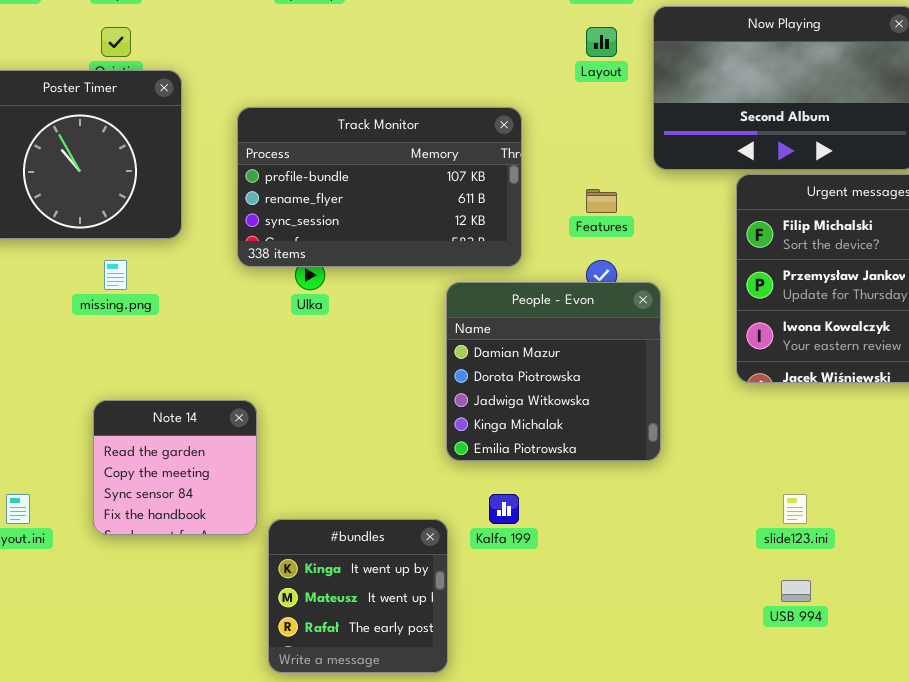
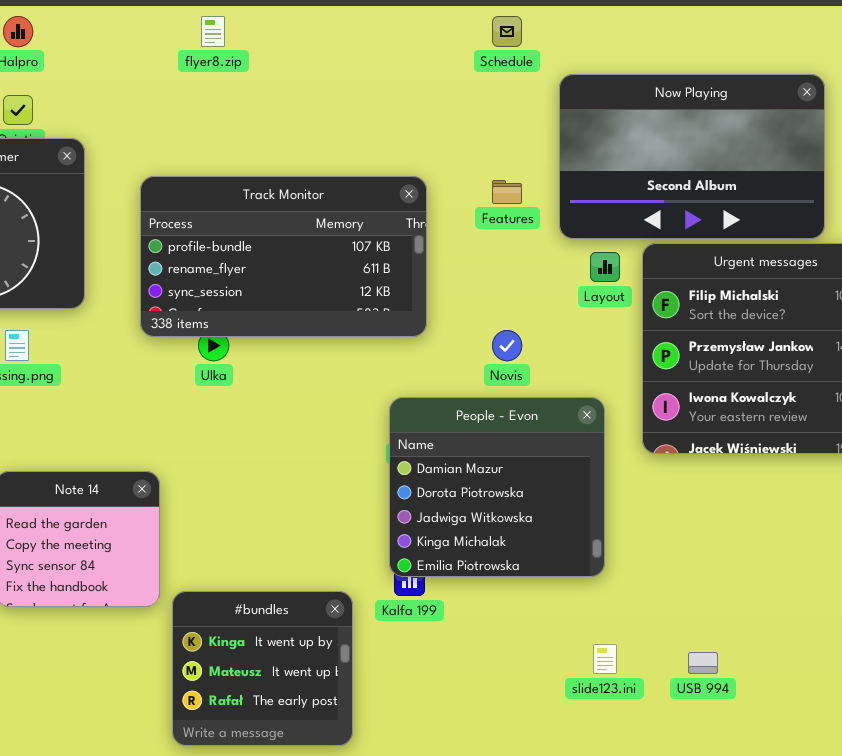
Layout: [586,27,617,57] -> [590,252,620,282], moved
Features: [586,189,617,213] -> [492,180,522,204], moved
People - Evon: [446,282,661,461] -> [389,397,605,577], moved
slide123.ini: [783,494,807,524] -> [593,644,617,674], moved

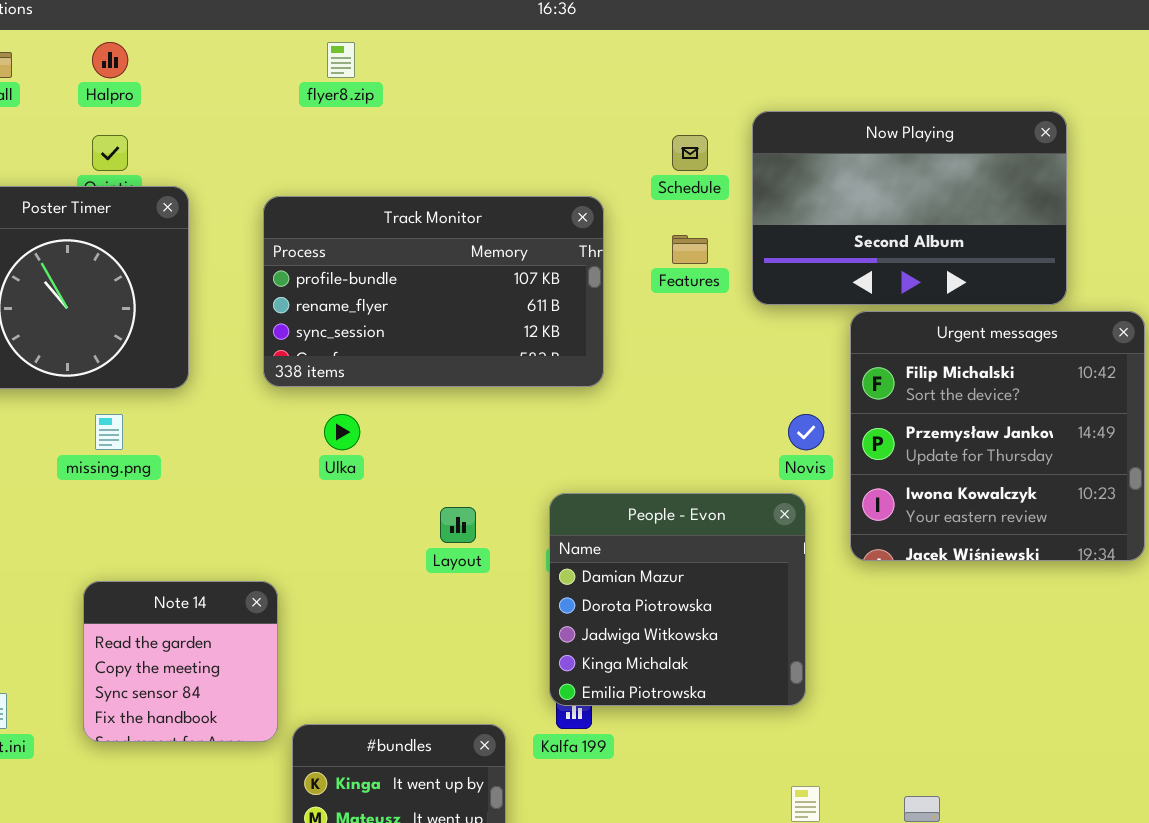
Schedule: [492,16,522,47] -> [672,135,708,171], moved
Track Monitor: [140,176,427,337] -> [263,196,604,387], moved
Layout: [590,252,620,282] -> [440,507,476,543], moved
Novis: [492,330,522,361] -> [788,414,824,450], moved

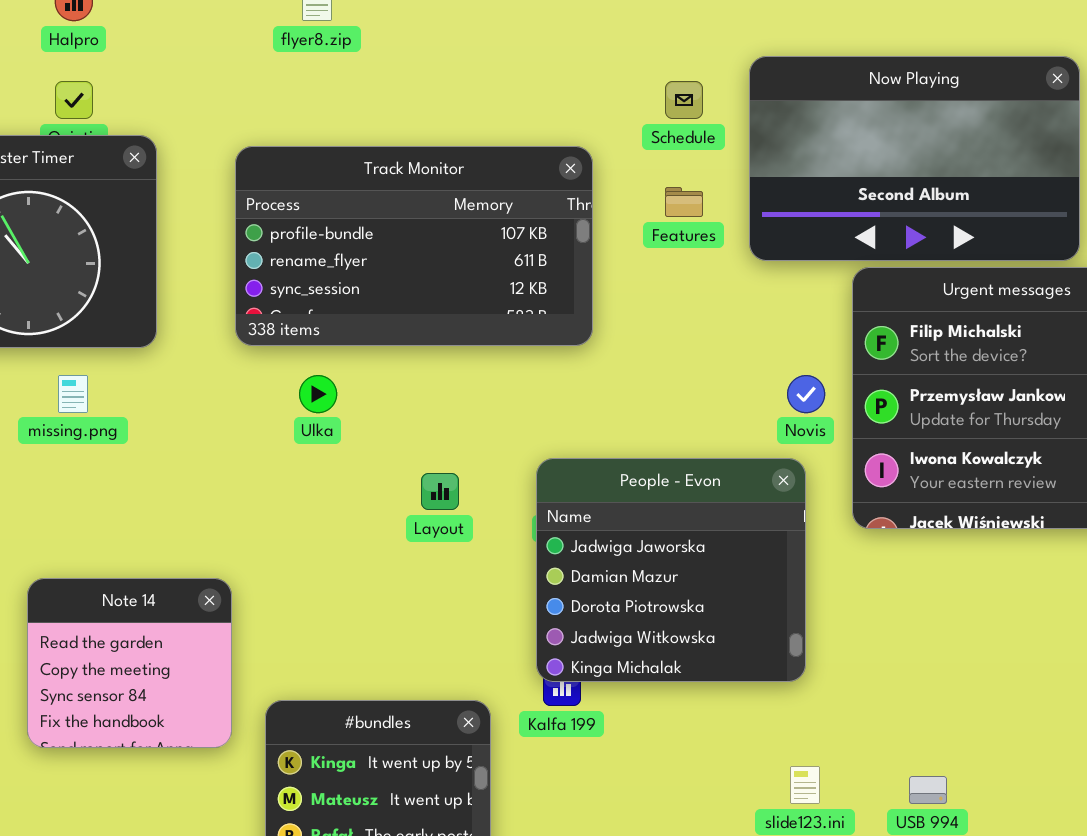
People - Evon: [549,493,806,706] -> [536,458,806,682], scrolled up 1 row
Note 14: [83,581,278,742] -> [27,578,232,748], moved

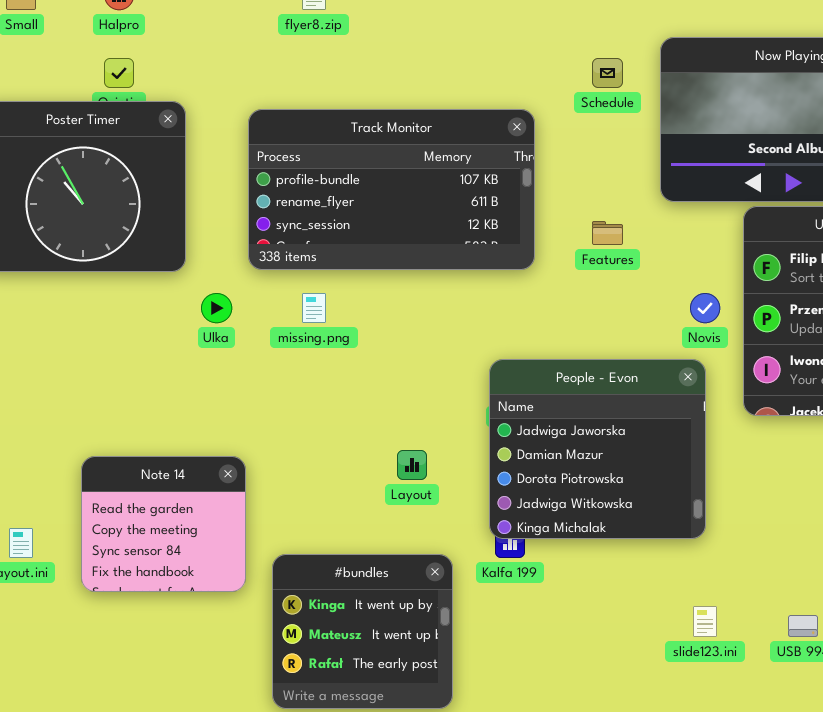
Features: [665,187,703,217] -> [592,221,623,245], moved
missing.png: [58,375,88,413] -> [302,293,326,323], moved
Ulka: [299,375,337,413] -> [201,293,232,323], moved
Layout: [421,473,459,510] -> [397,450,427,480], moved

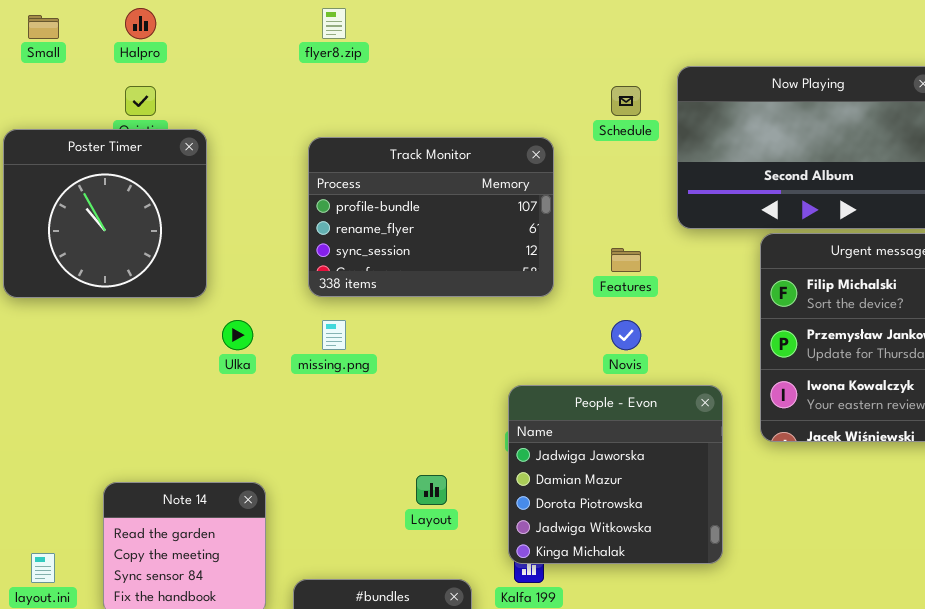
Track Monitor: [248,109,535,270] -> [308,137,554,297], resized
Novis: [690,293,720,323] -> [611,320,641,350], moved

